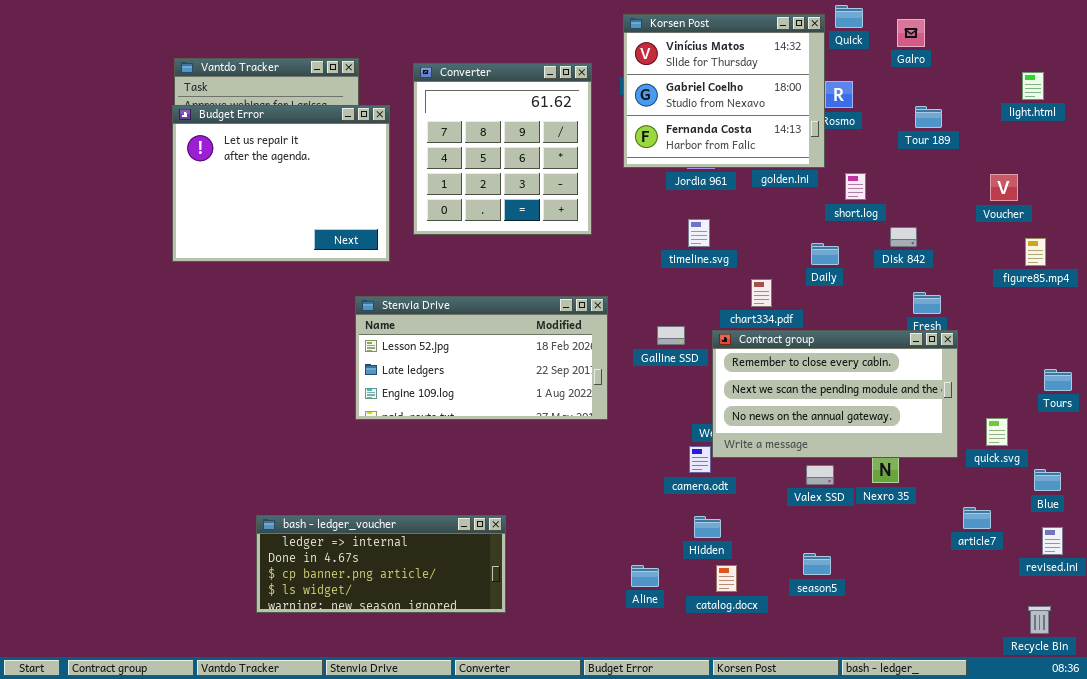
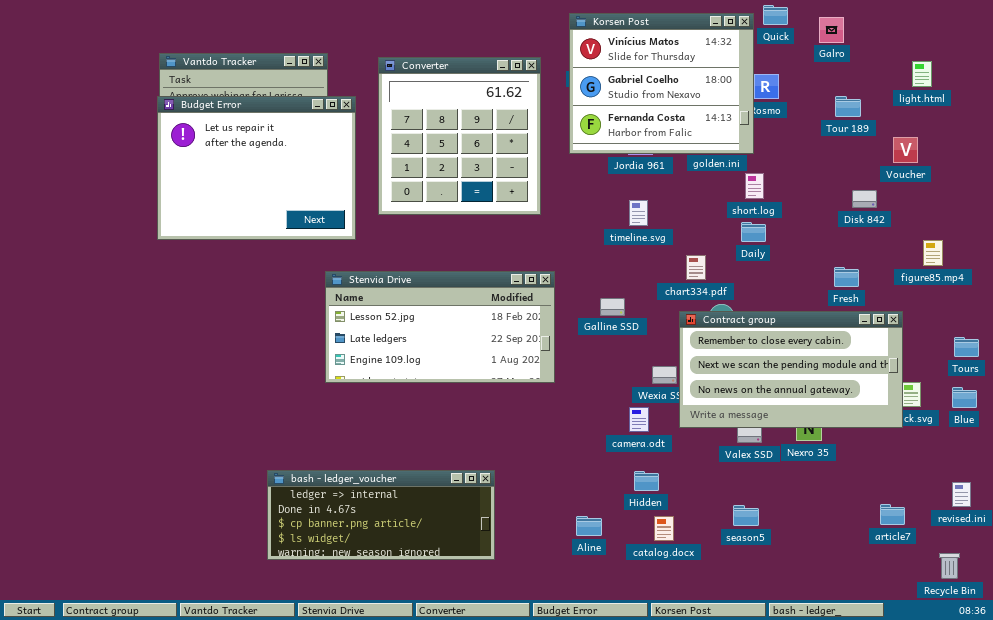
light.html: [1022,72,1044,100] -> [912,61,932,87], moved
short.log: [845,173,866,200] -> [745,173,764,199], moved
Voucher: [990,174,1018,201] -> [893,137,918,163], moved
Disk 842: [890,227,917,247] -> [852,190,877,208], moved
figure85.mp4: [1025,238,1046,266] -> [923,240,943,266], moved
Contract group: [712,330,958,458] -> [679,311,903,428], moved
Blue: [1034,469,1061,491] -> [952,387,977,408], moved
article7: [963,507,991,529] -> [880,504,905,525], moved
bash - ledger_voucher: [256,515,506,613] -> [267,470,495,560], moved

